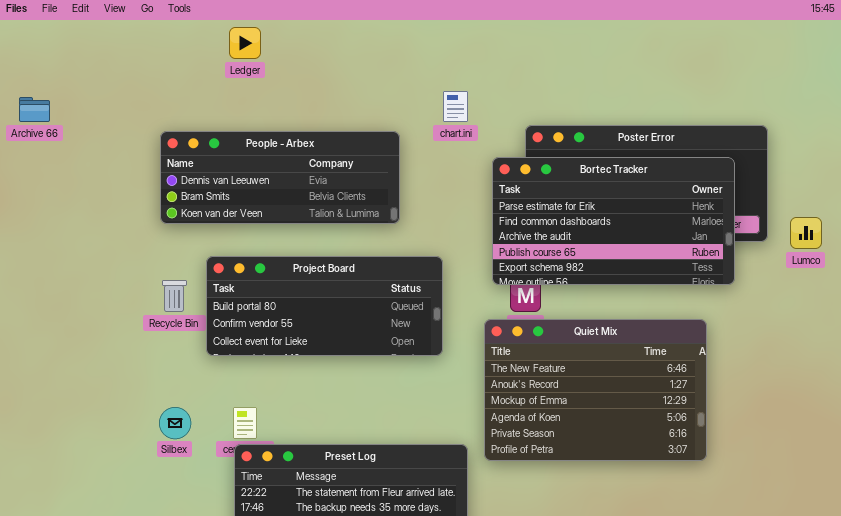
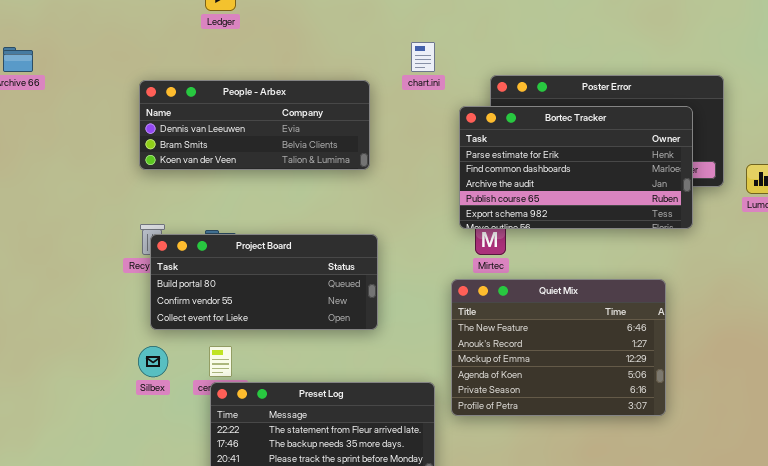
Project Board: [206,256,443,356] -> [150,234,378,330], moved
Quiet Mix: [484,319,707,461] -> [451,279,666,416], moved

